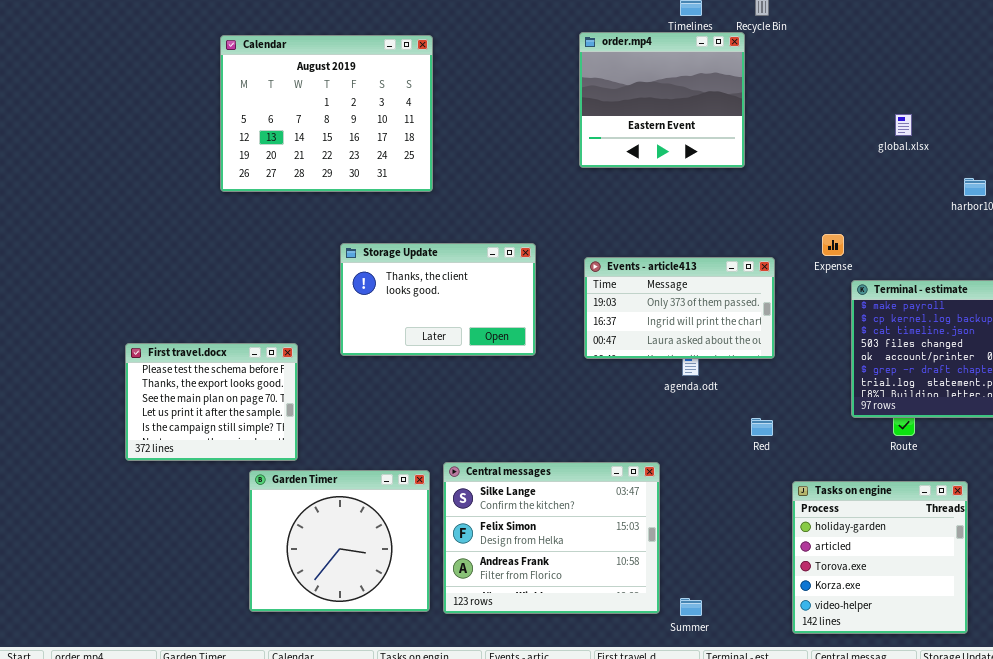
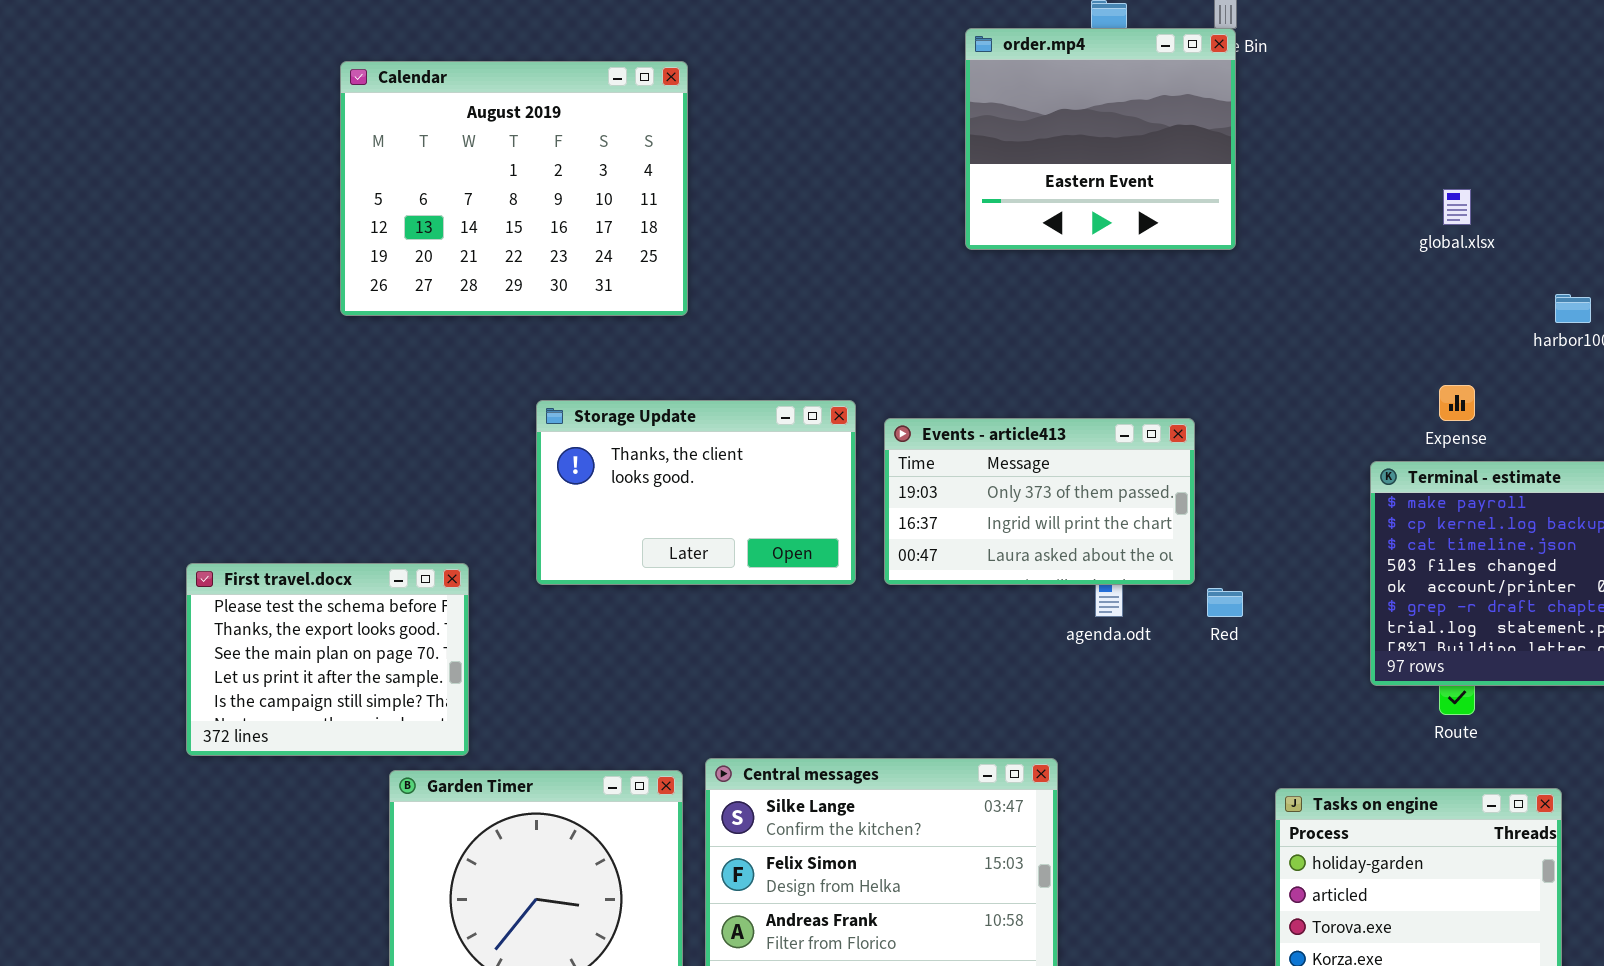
order.mp4: [579,32,745,168] -> [965,28,1236,250], moved
Expense: [822,234,844,256] -> [1439,385,1475,421], moved
Events - article413: [584,257,775,359] -> [884,418,1195,585], moved
Red: [751,418,773,436] -> [1207,588,1243,617], moved

